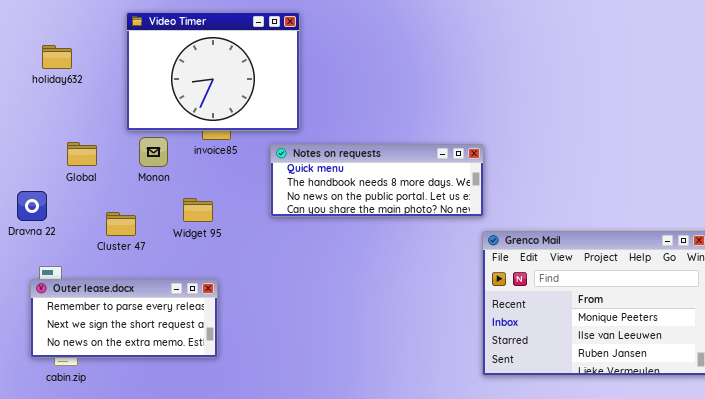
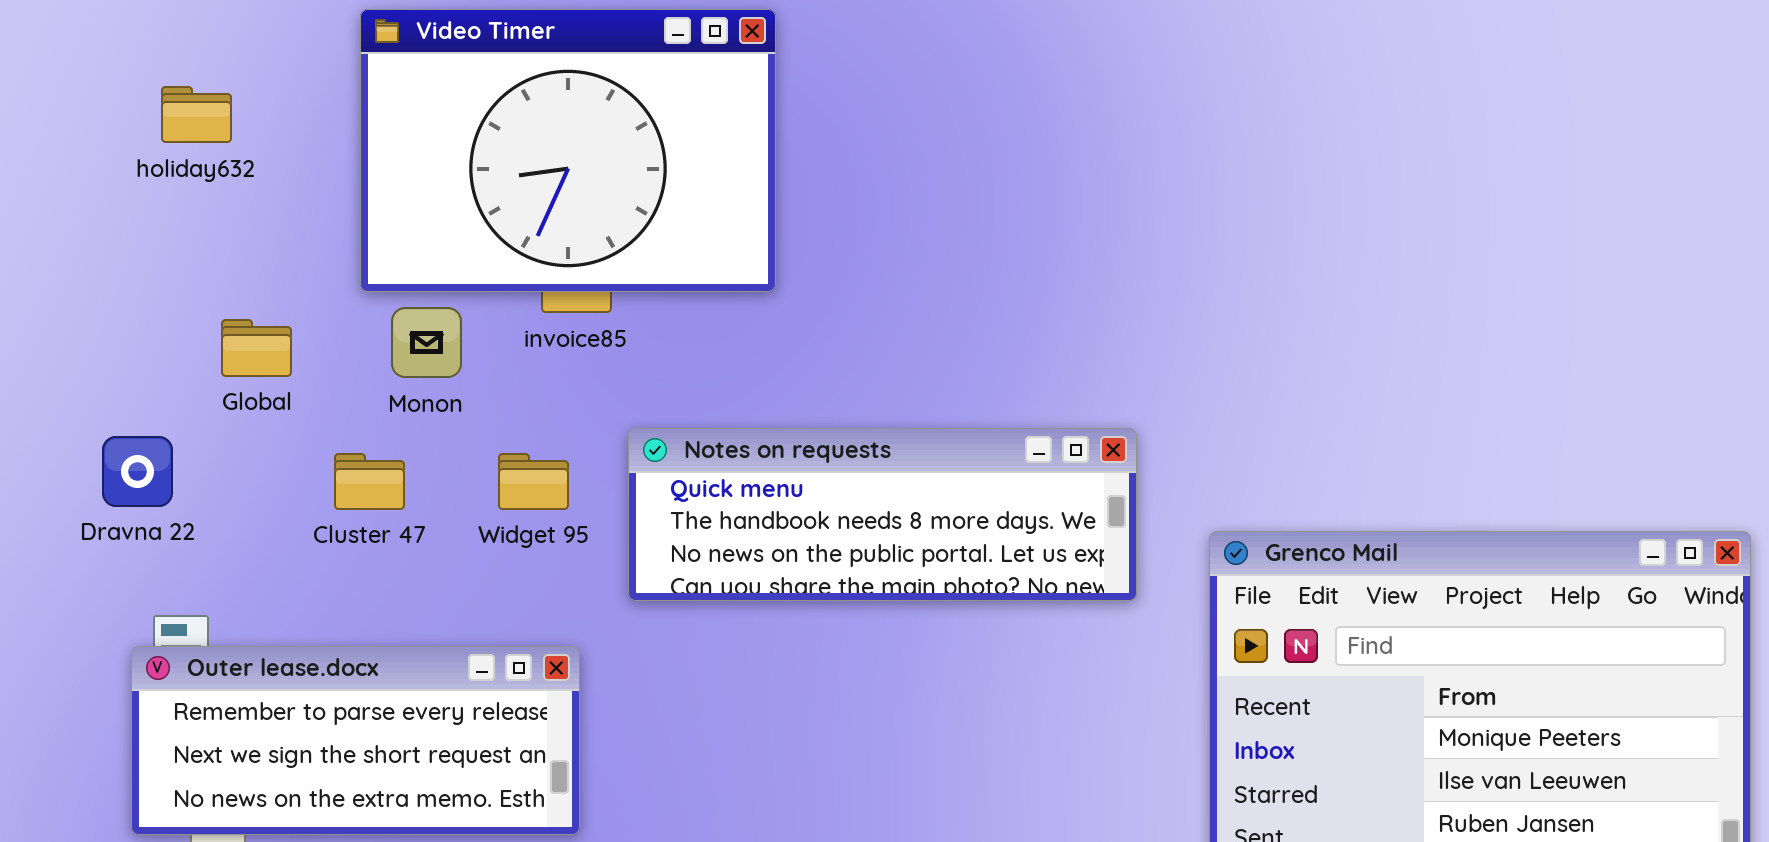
Notes on requests: [270,144,484,217] -> [628,428,1137,601], moved
Cluster 47: [106,212,136,236] -> [334,453,405,510], moved

